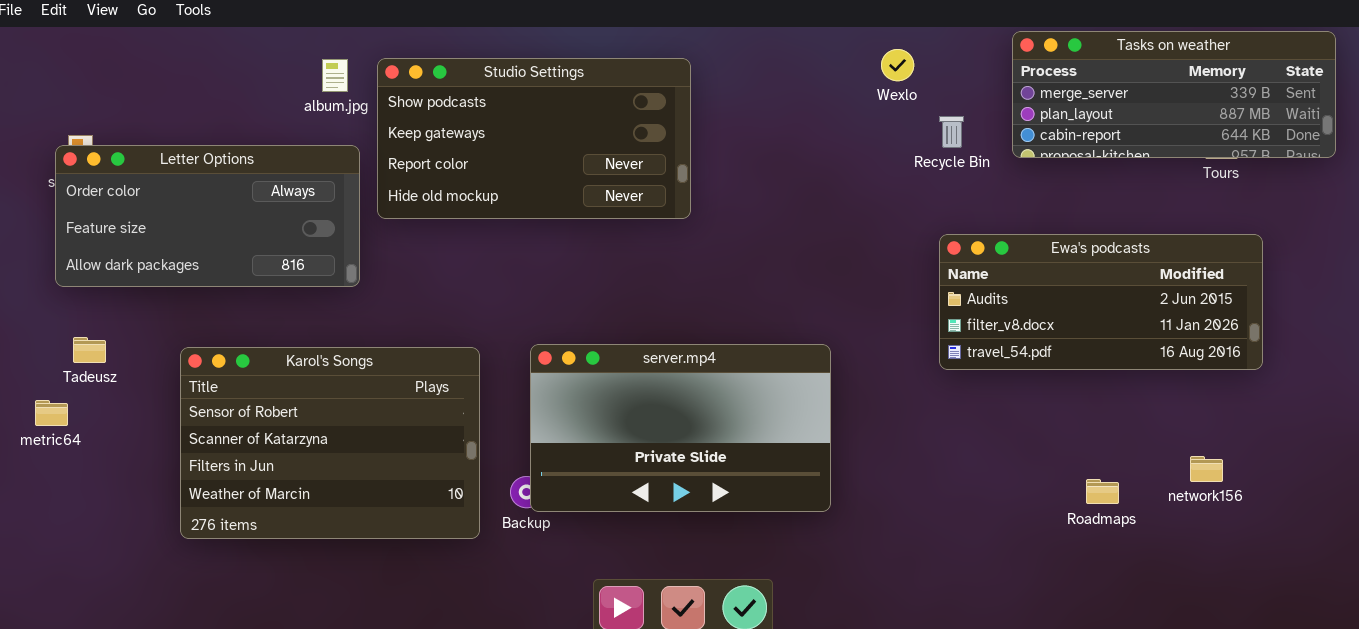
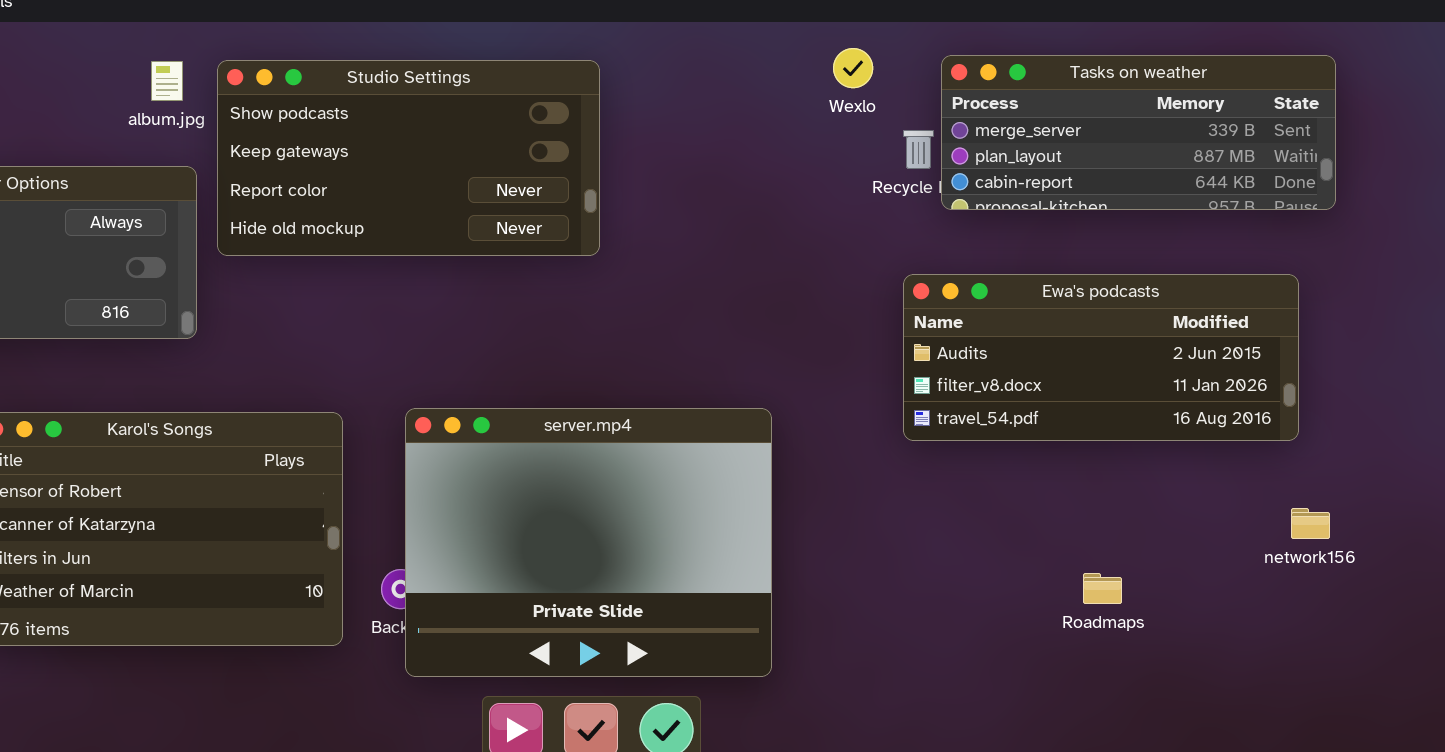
Tasks on weather: [1012,31,1336,158] -> [941,55,1336,210], moved
server.mp4: [530,344,831,512] -> [405,408,772,677], resized
network156: [1190,456,1223,482] -> [1291,508,1330,539], moved

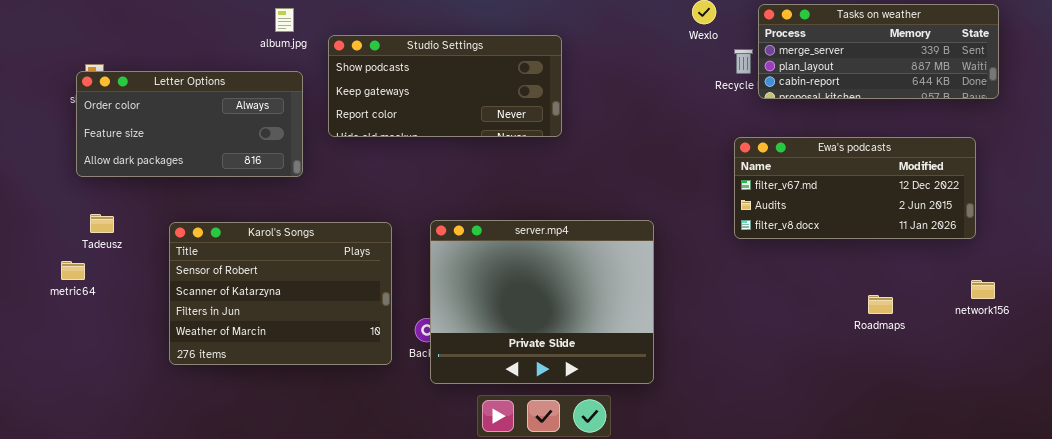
Studio Settings: [217,60,600,256] -> [328,35,562,137], moved, resized
Ewa's podcasts: [903,274,1299,441] -> [734,137,976,239], scrolled up 1 row
Roadmaps: [1083,573,1122,604] -> [868,295,893,314], moved

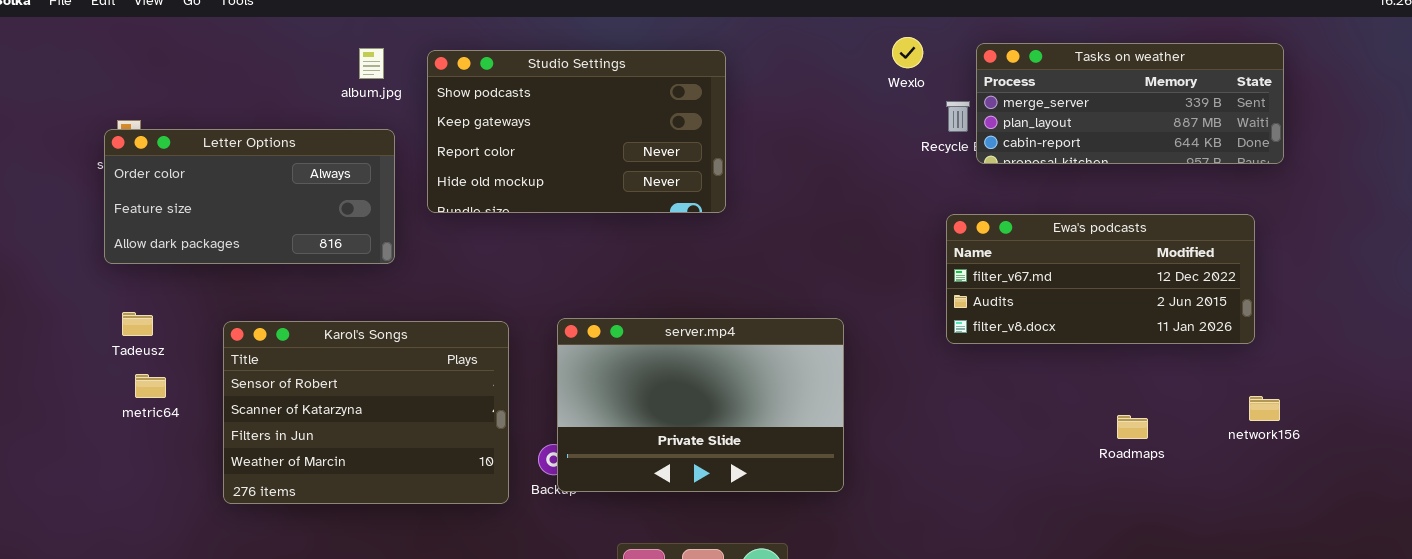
Studio Settings: [328,35,562,137] -> [427,50,726,213], resized
server.mp4: [430,220,654,384] -> [557,318,844,492], resized
metric64: [61,261,85,280] -> [135,374,166,398], moved

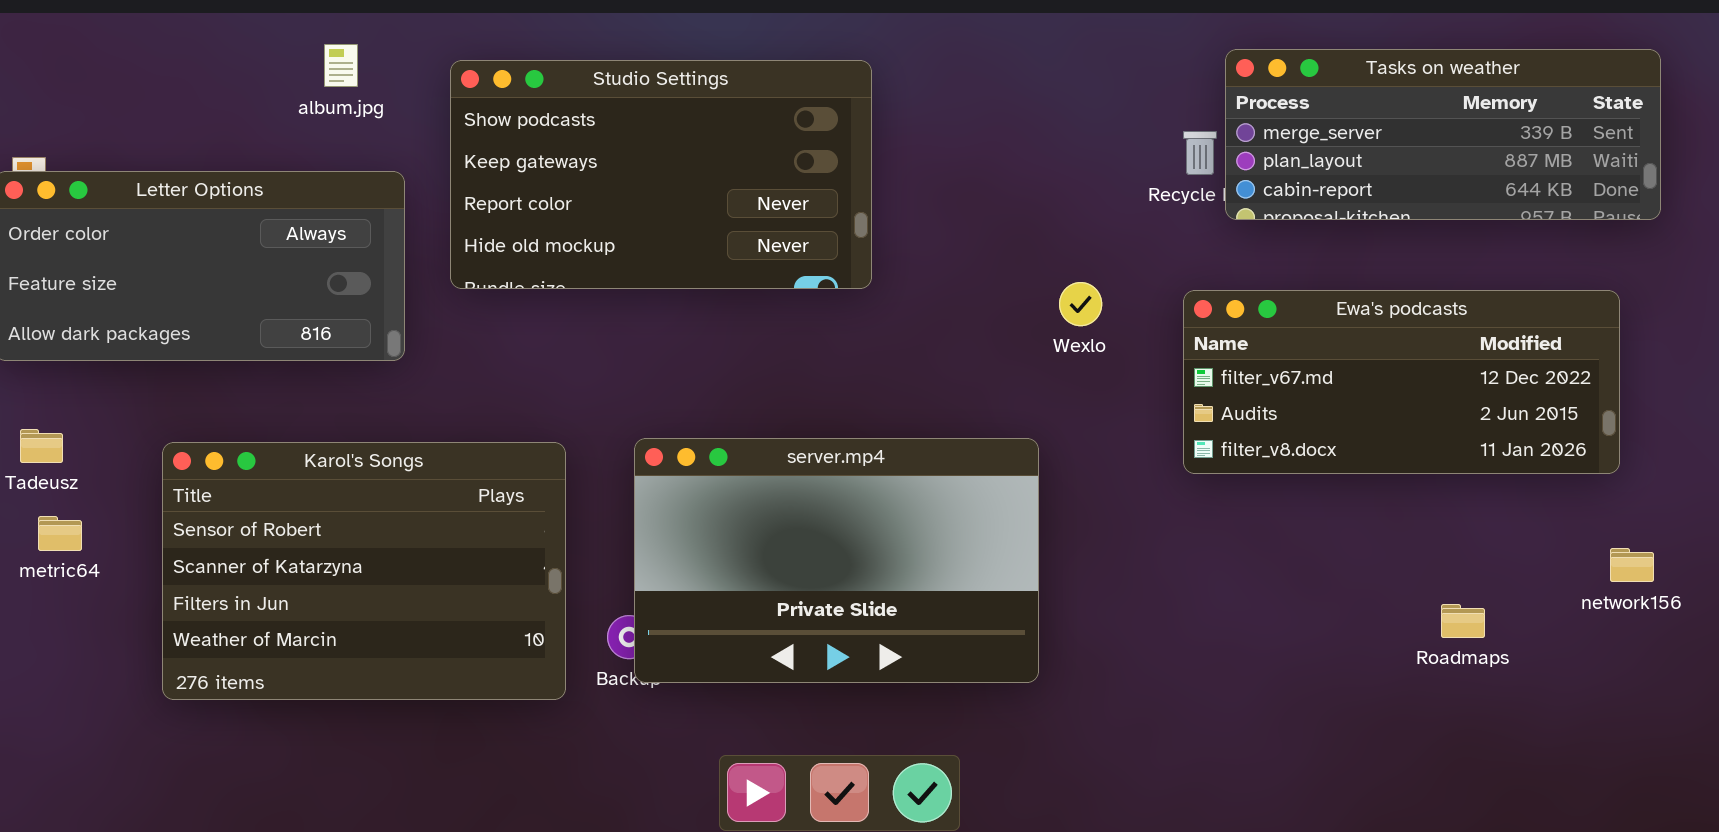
Wexlo: [892,37,923,68] -> [1059,282,1102,326], moved
album.jpg: [359,48,384,79] -> [324,44,358,87], moved
Roadmaps: [1117,415,1148,439] -> [1441,604,1485,638], moved

